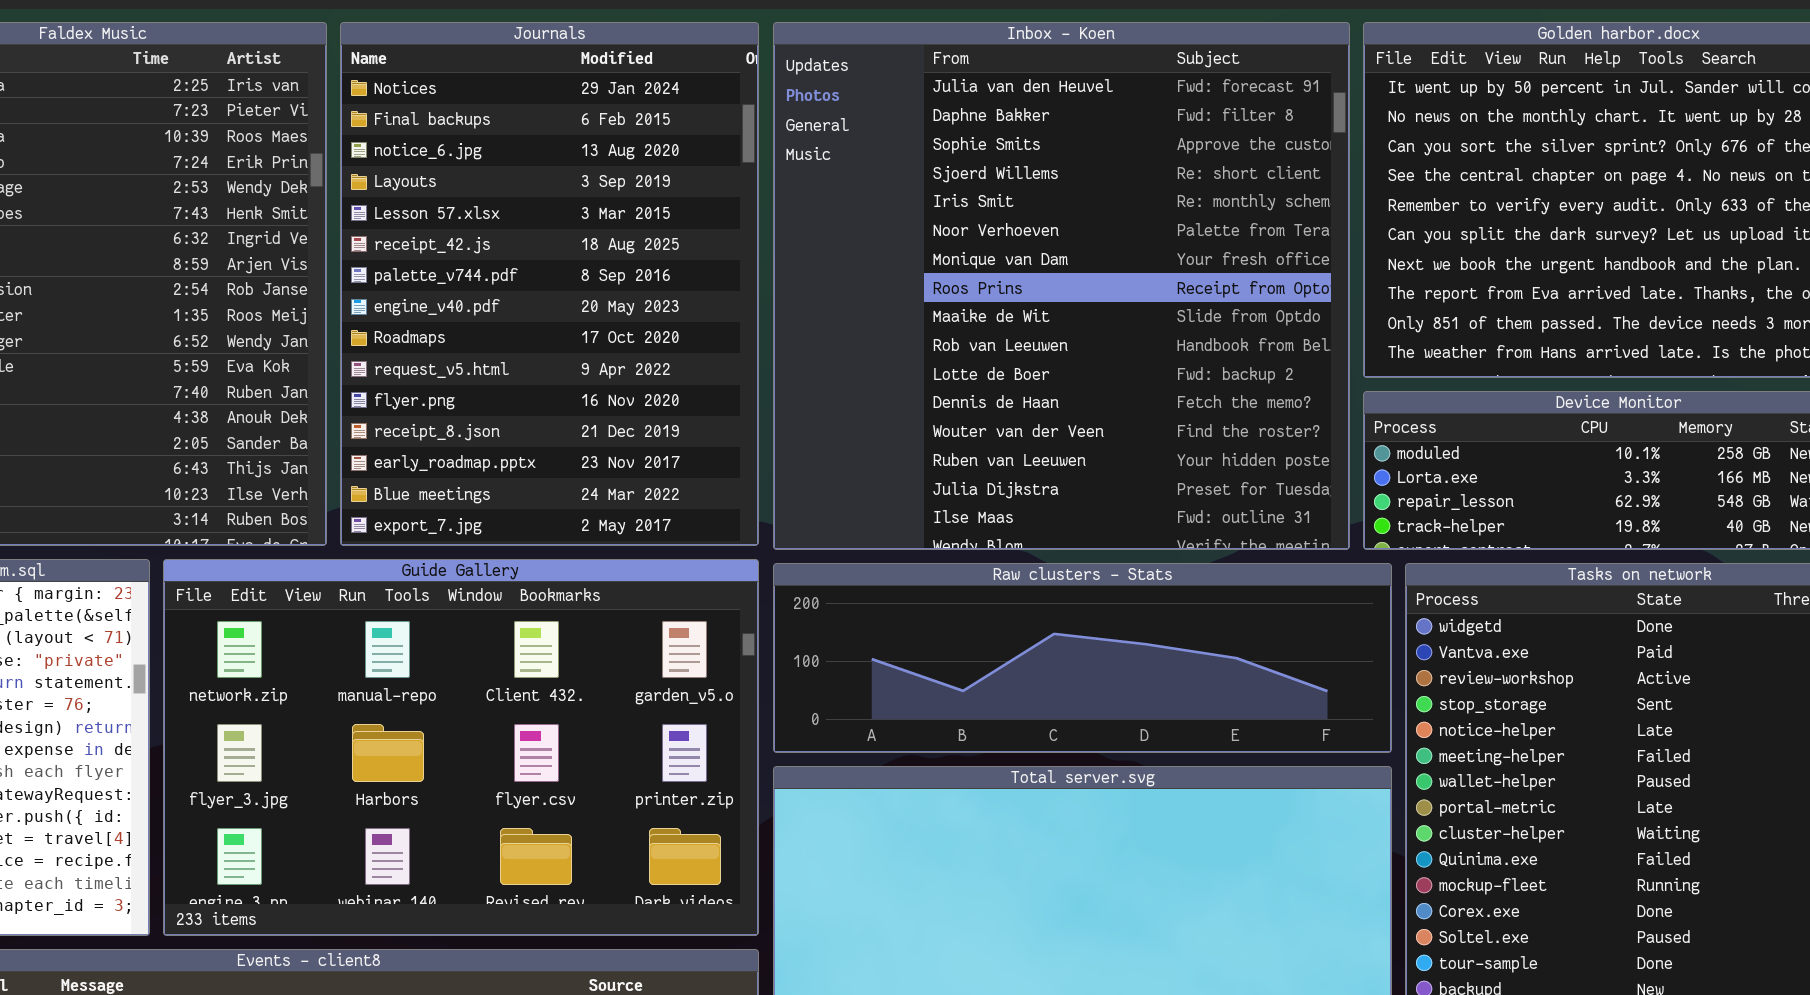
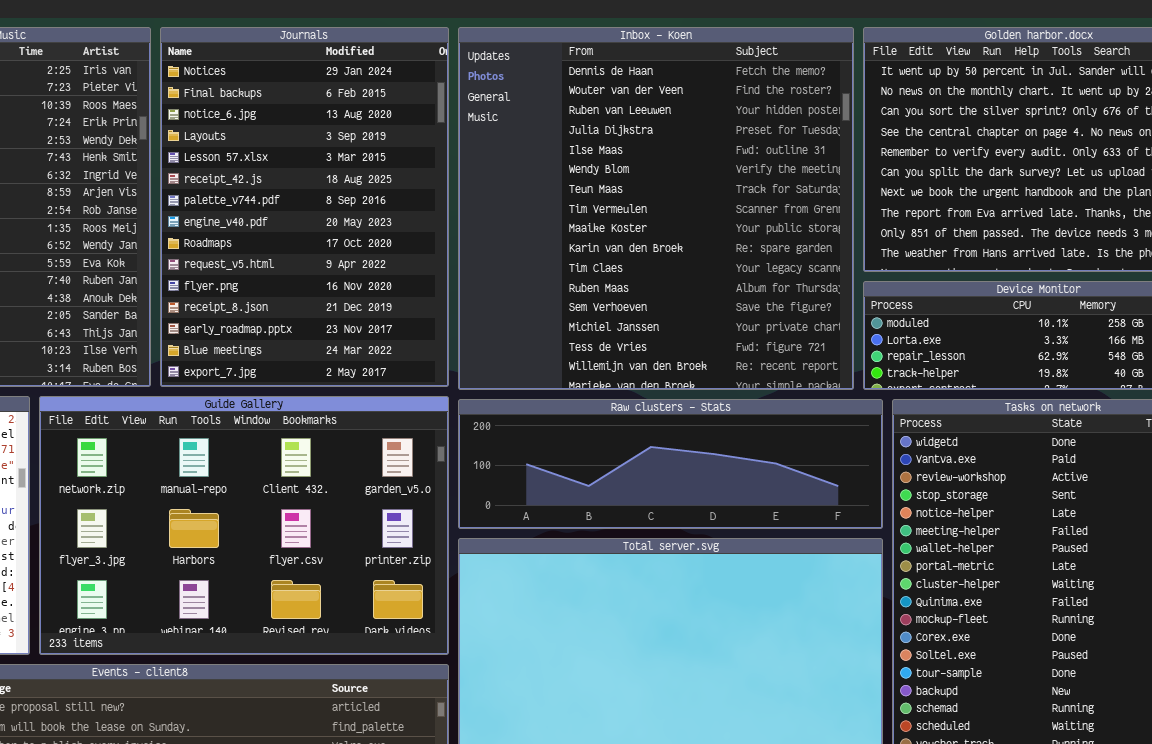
Inbox - Koen: [773,22,1350,550] -> [458,27,854,390], scrolled down 11 rows

